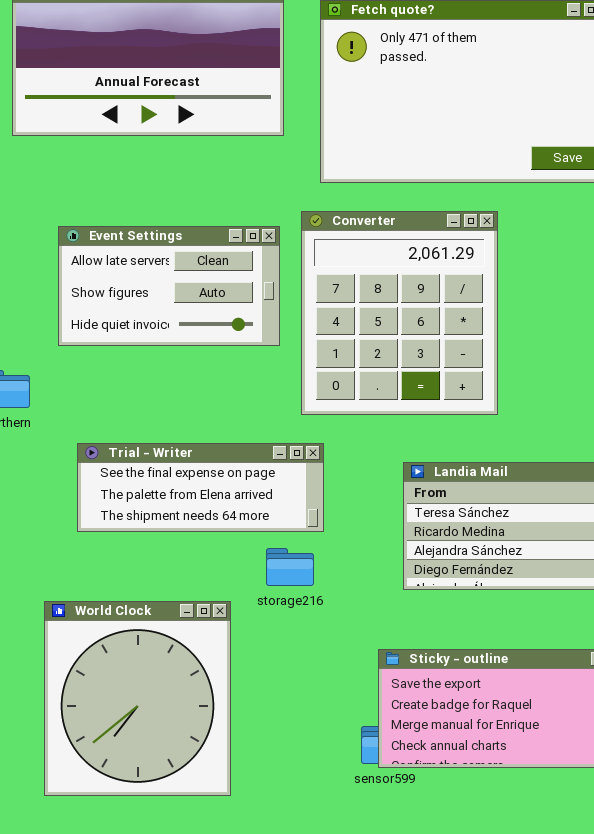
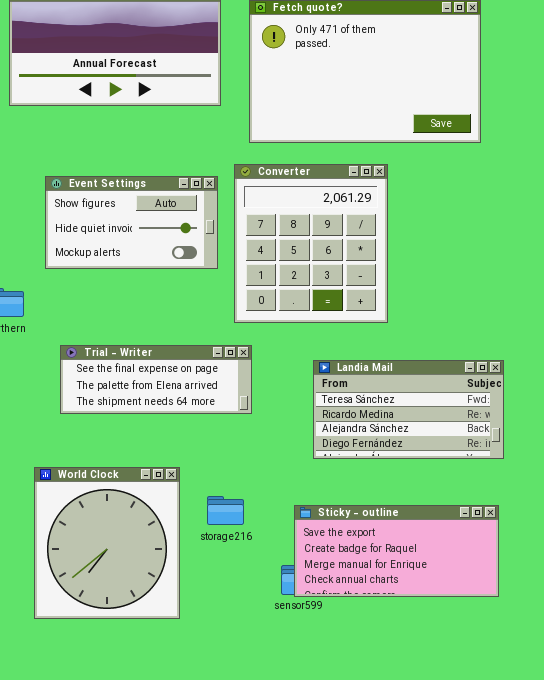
Event Settings: [58,226,280,346] -> [45,176,218,269], scrolled down 1 row
storage216: [266,548,314,586] -> [207,496,244,525], moved

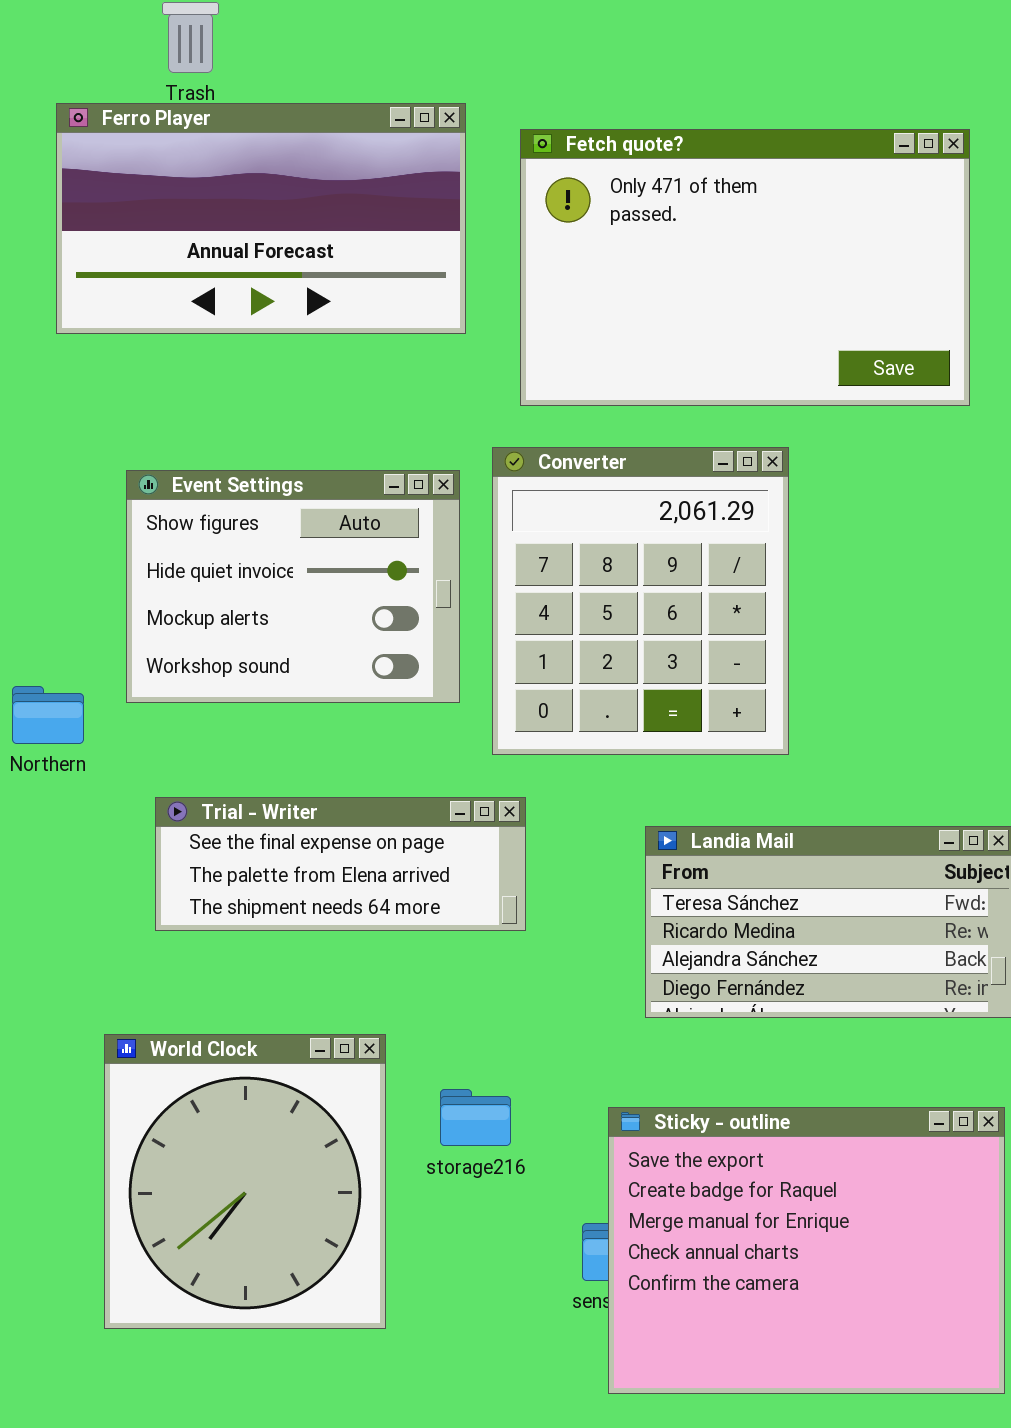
Event Settings: [45,176,218,269] -> [126,470,460,703], resized
Sticky - outline: [294,505,499,597] -> [608,1107,1005,1394], resized

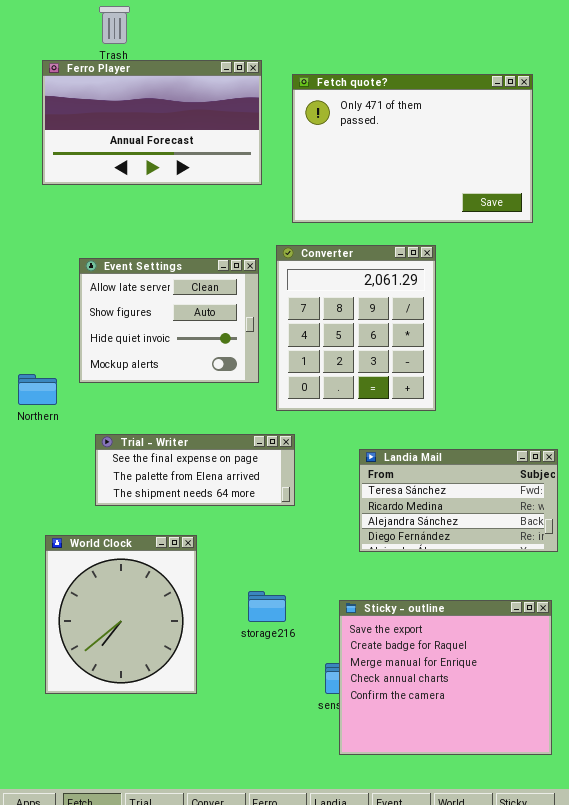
Event Settings: [126,470,460,703] -> [79,258,259,383], scrolled up 1 row
World Clock: [104,1034,386,1329] -> [45,535,197,694], moved

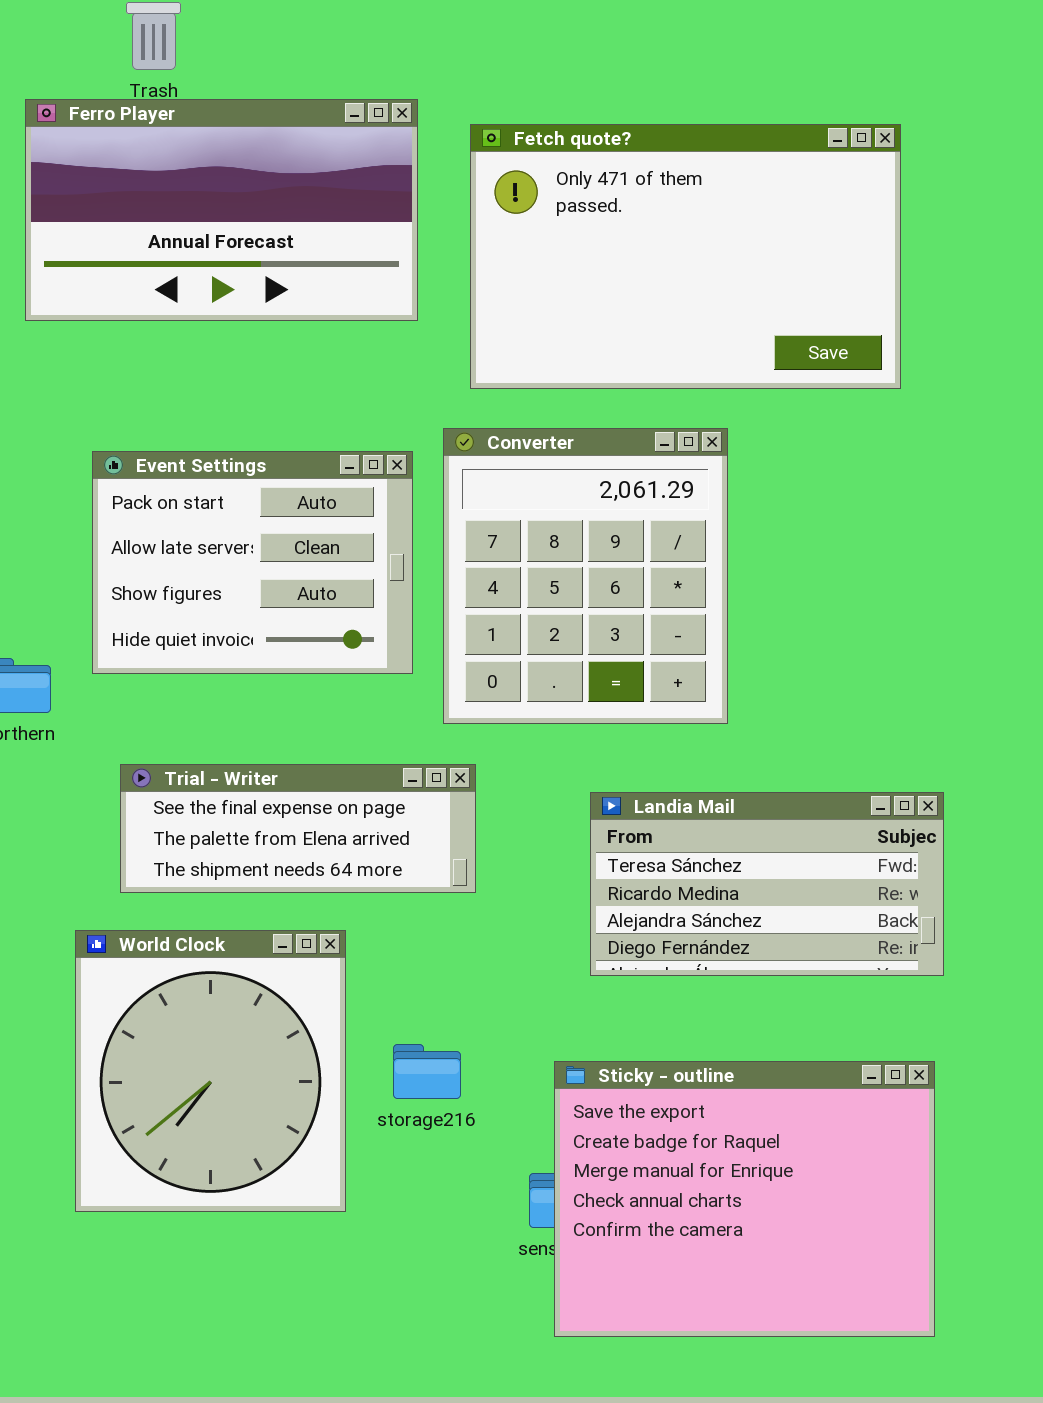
Event Settings: [79,258,259,383] -> [92,451,413,674], scrolled up 1 row
World Clock: [45,535,197,694] -> [75,930,346,1212], moved

